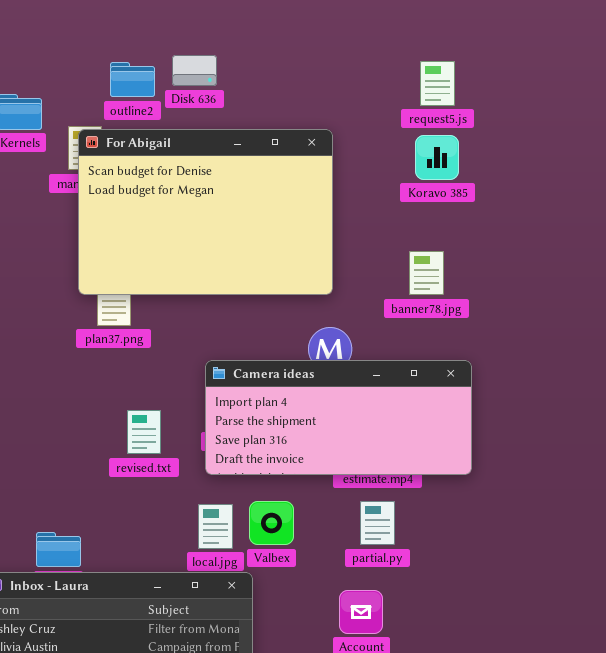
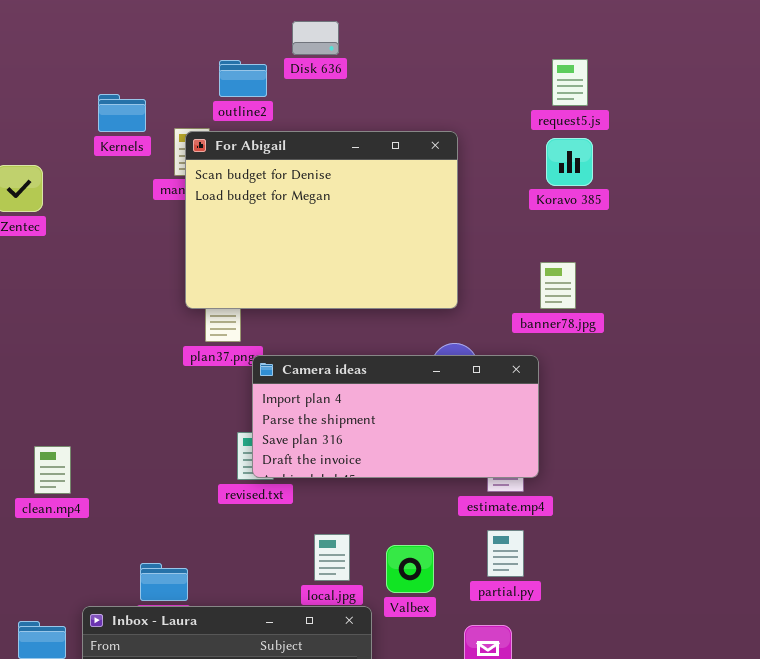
Disk 636: [172,55,217,86] -> [292,21,339,55], moved
Camera ideas: [205,360,472,475] -> [252,355,539,478], moved
Valbex: [249,501,294,545] -> [386,545,434,593], moved

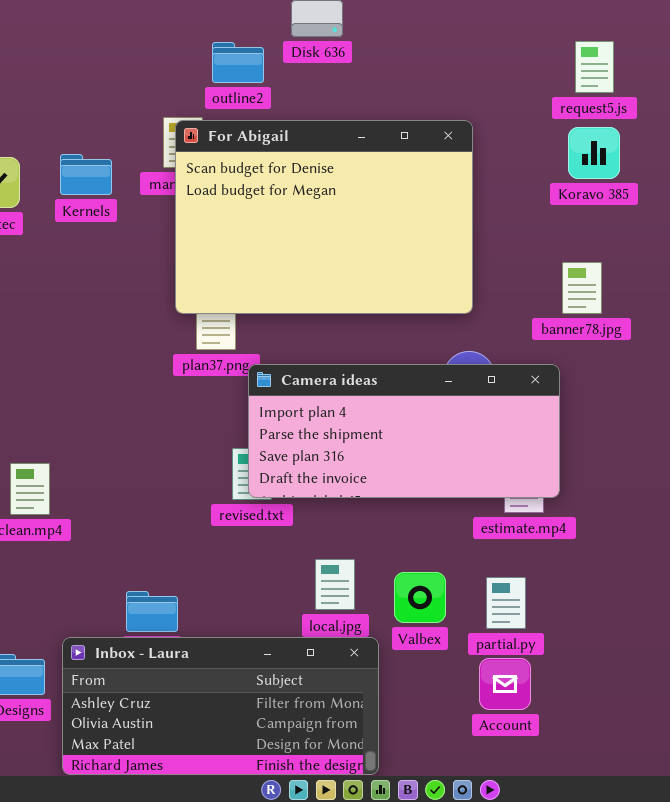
Kernels: [98,94,146,132] -> [60,154,112,195], moved
partial.py: [487,530,524,577] -> [486,577,526,629], moved

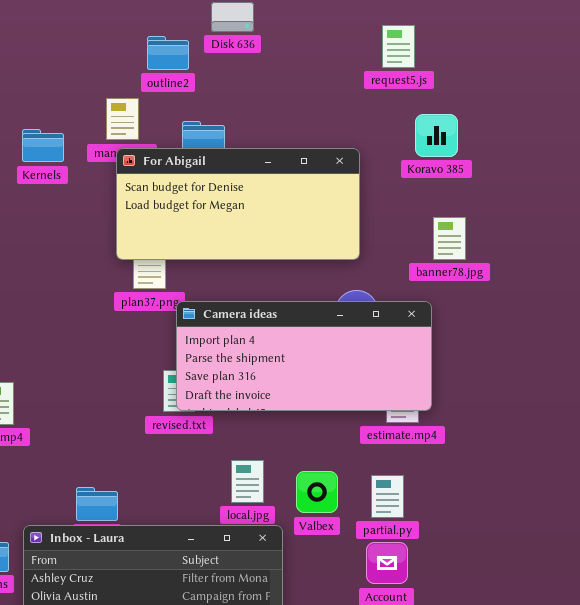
request5.js: [575,41,614,93] -> [382,25,415,68], moved
For Abigail: [175,120,473,314] -> [116,148,360,260], resized
Koravo 385: [568,127,620,179] -> [415,114,458,157], moved

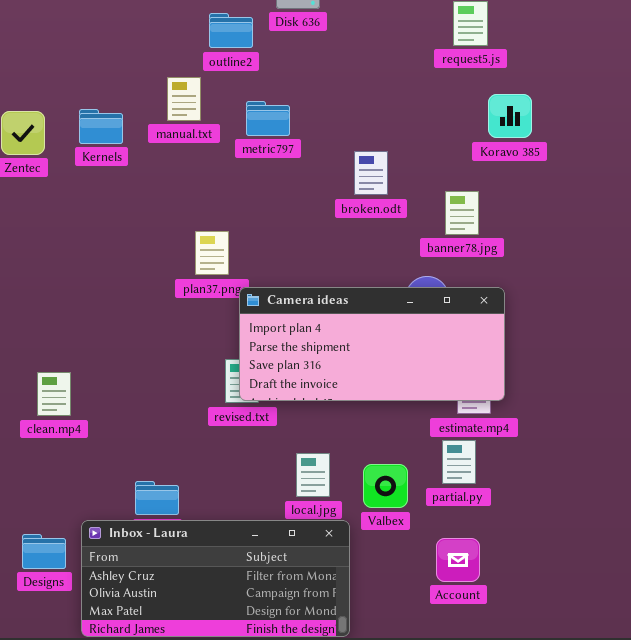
For Abigail: [116,148,360,260] -> none, closed
banner78.jpg: [433,217,466,260] -> [445,191,479,235], moved
partial.py: [371,475,404,518] -> [442,440,476,484], moved

